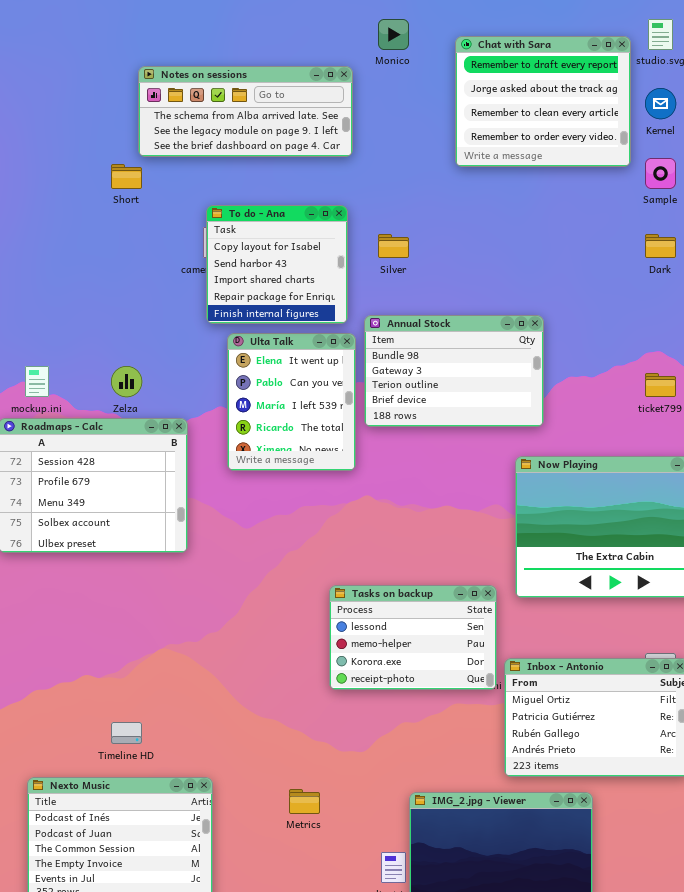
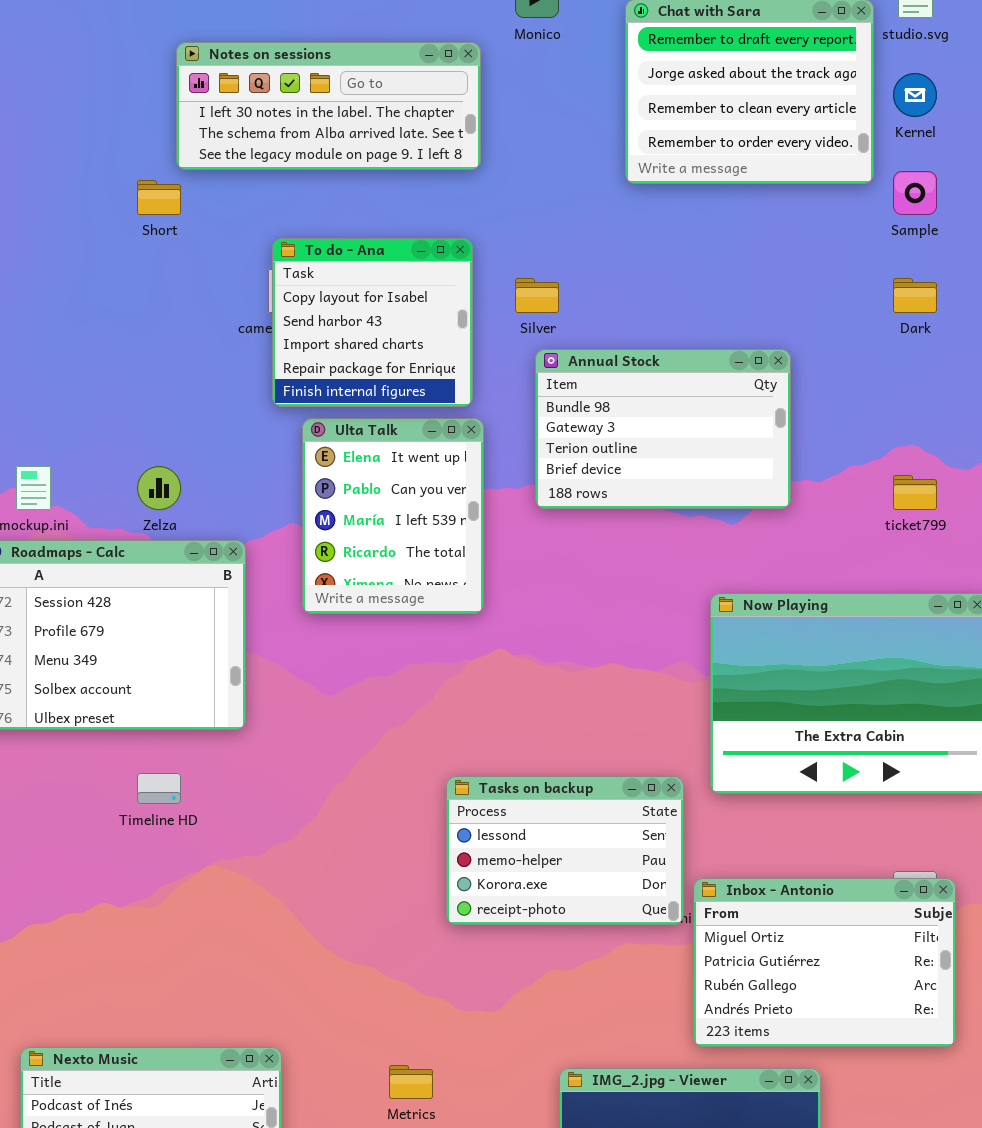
Notes on sessions: [138,66,353,157] -> [176,42,481,170], scrolled up 1 row
Annual Stock: [364,315,544,427] -> [535,349,791,509], moved
Timeline HD: [111,722,142,744] -> [137,773,181,804], moved

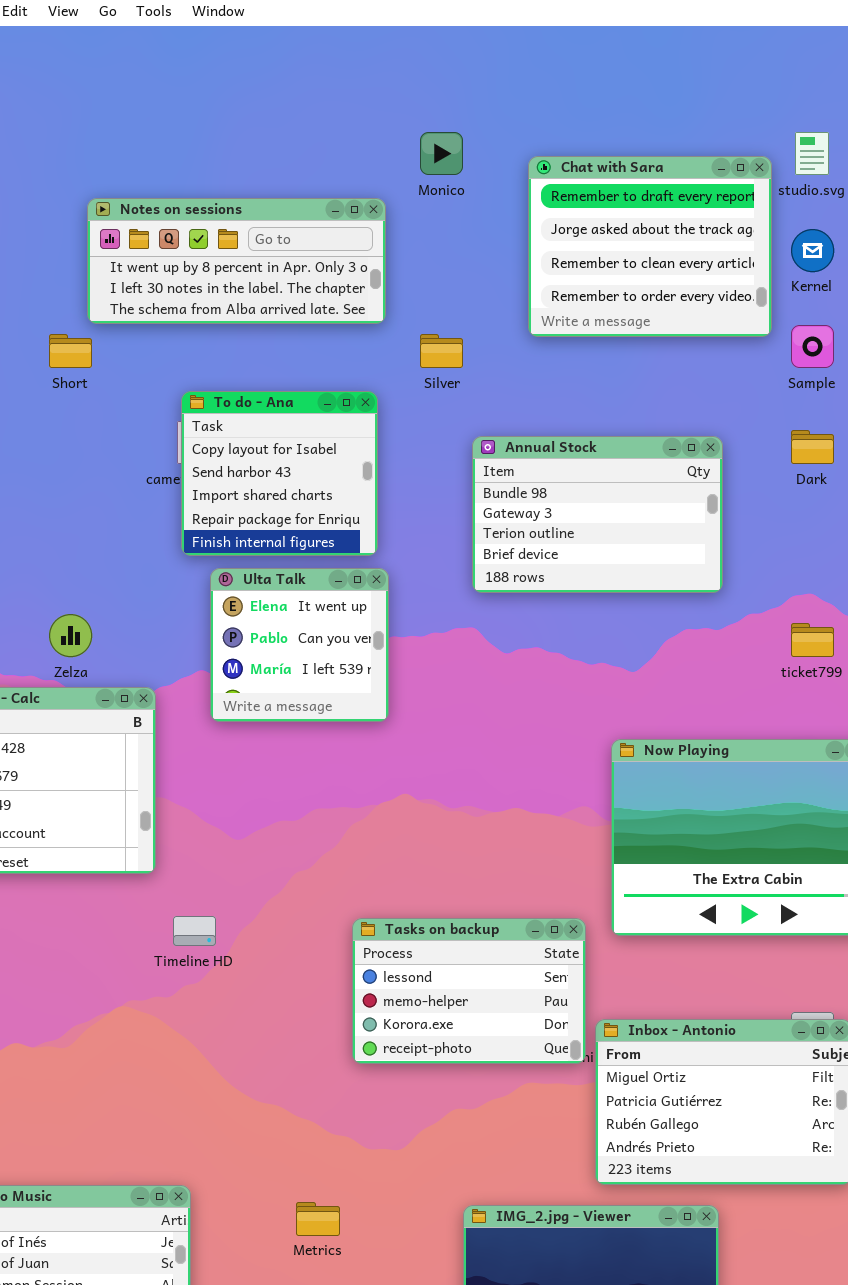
Notes on sessions: [176,42,481,170] -> [87,198,386,324], scrolled up 1 row
Silver: [515,278,559,313] -> [420,334,463,368], moved
Annual Stock: [535,349,791,509] -> [472,436,723,593], moved
Ulta Talk: [302,418,484,614] -> [210,568,389,722], resized
Timeline HD: [137,773,181,804] -> [173,916,216,946], moved

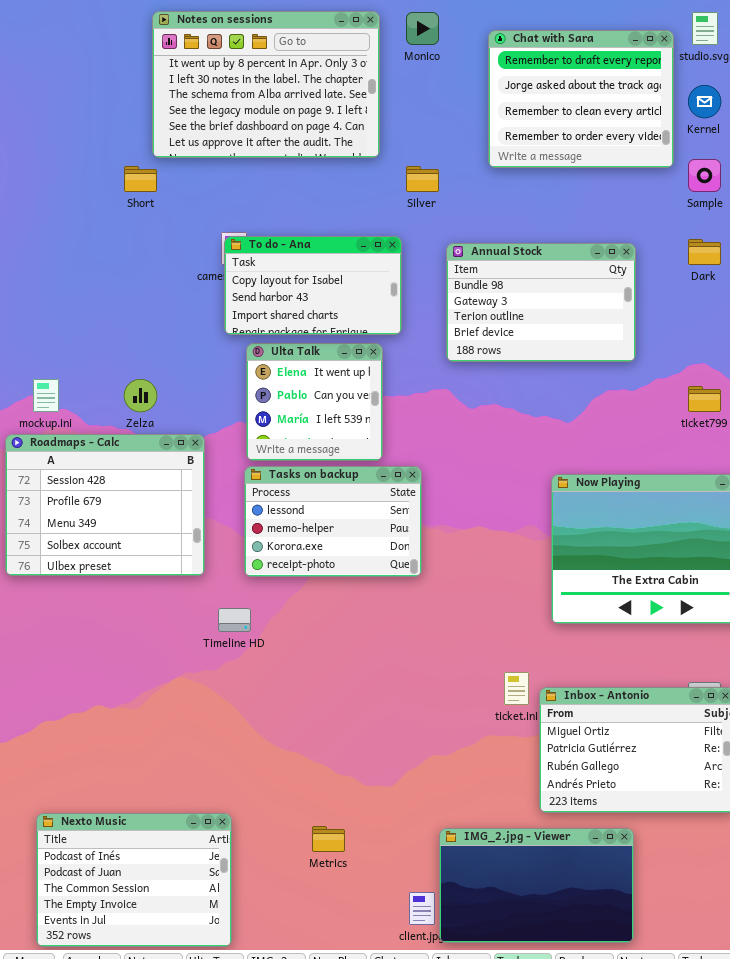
Notes on sessions: [87,198,386,324] -> [152,11,380,158], resized
To do - Ana: [181,391,378,556] -> [224,236,402,335], resized
Tasks on backup: [352,918,586,1064] -> [244,466,422,577], moved

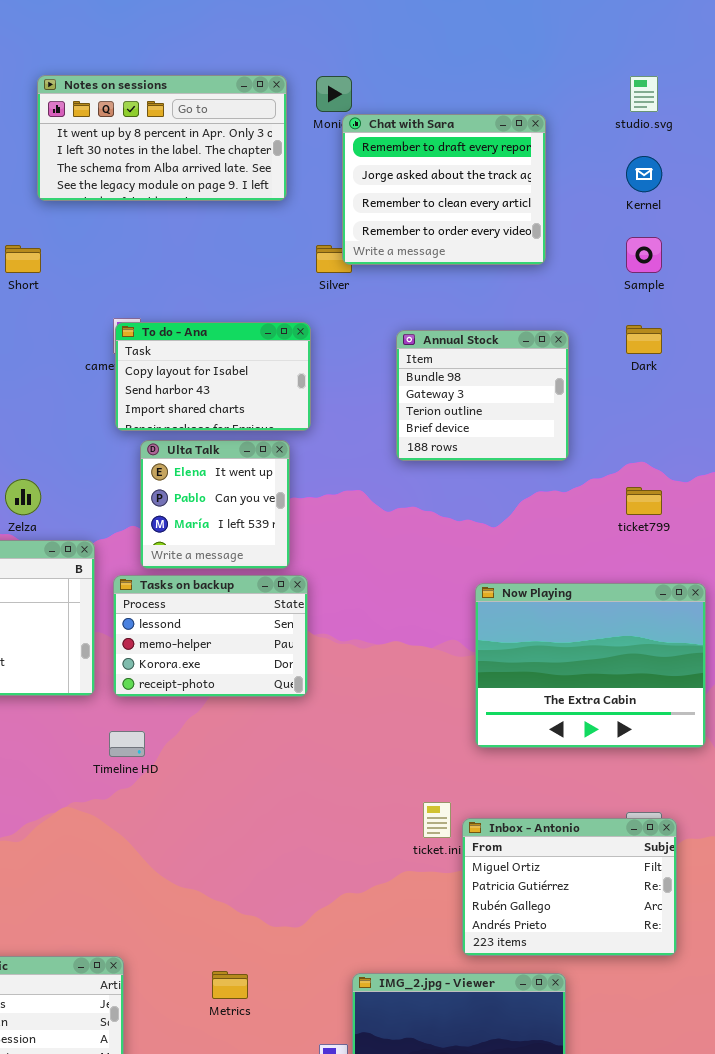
Notes on sessions: [152,11,380,158] -> [37,75,287,201], resized
Chat with Sara: [488,30,674,168] -> [342,114,546,265], moved
Annual Stock: [446,243,636,362] -> [396,330,569,461], resized
Tasks on backup: [244,466,422,577] -> [113,575,308,697], moved

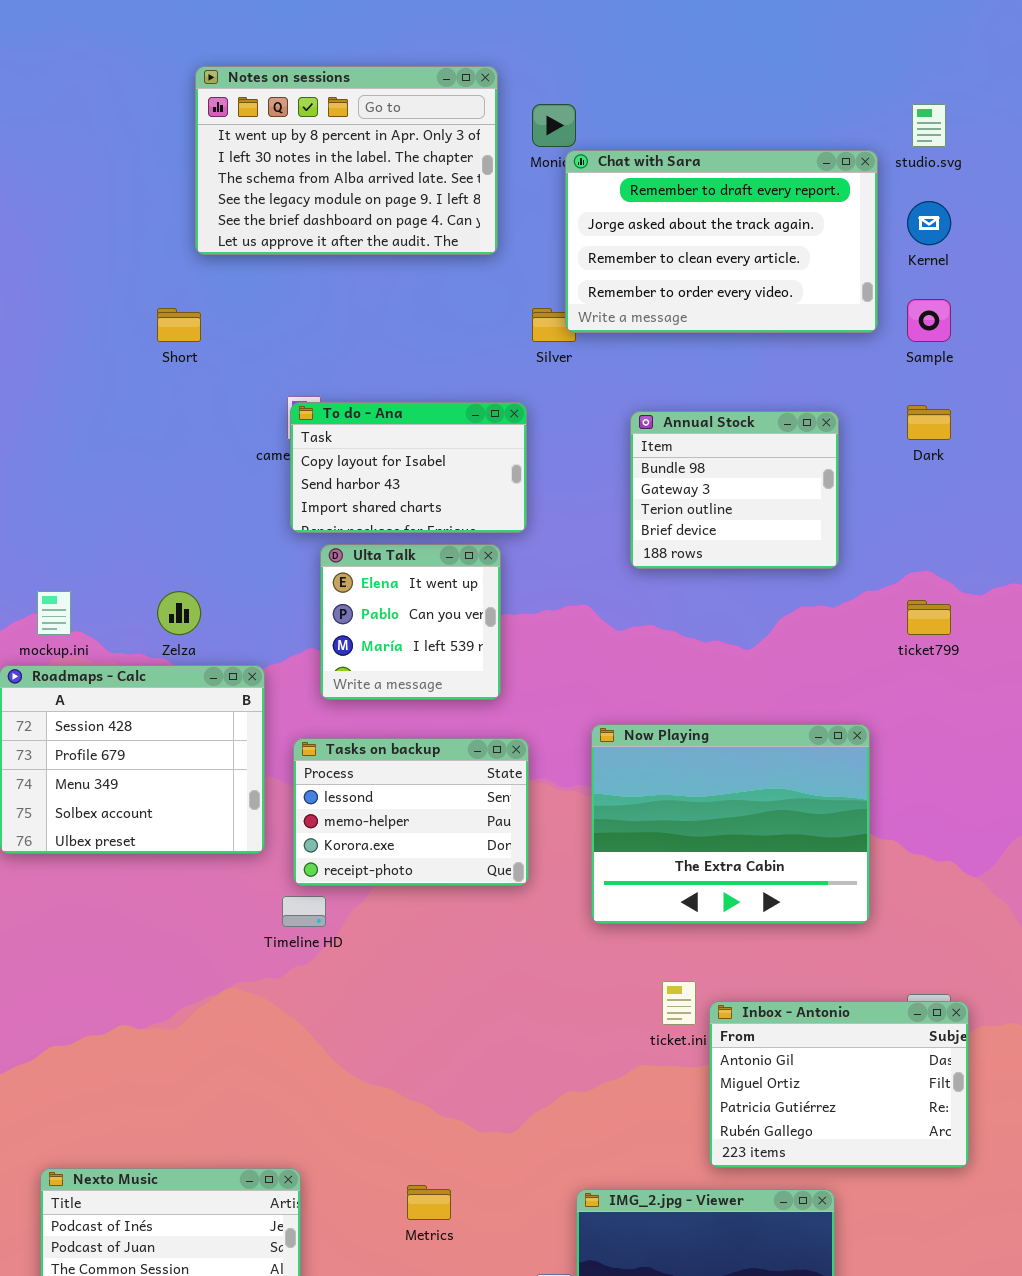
Notes on sessions: [37,75,287,201] -> [195,66,498,255], resized
Chat with Sara: [342,114,546,265] -> [565,150,878,333], resized
Tasks on backup: [113,575,308,697] -> [293,738,529,886], moved
Now Playing: [475,583,706,748] -> [591,724,870,924], moved
Inbox - Antonio: [462,818,677,956] -> [709,1001,969,1168], scrolled up 1 row

